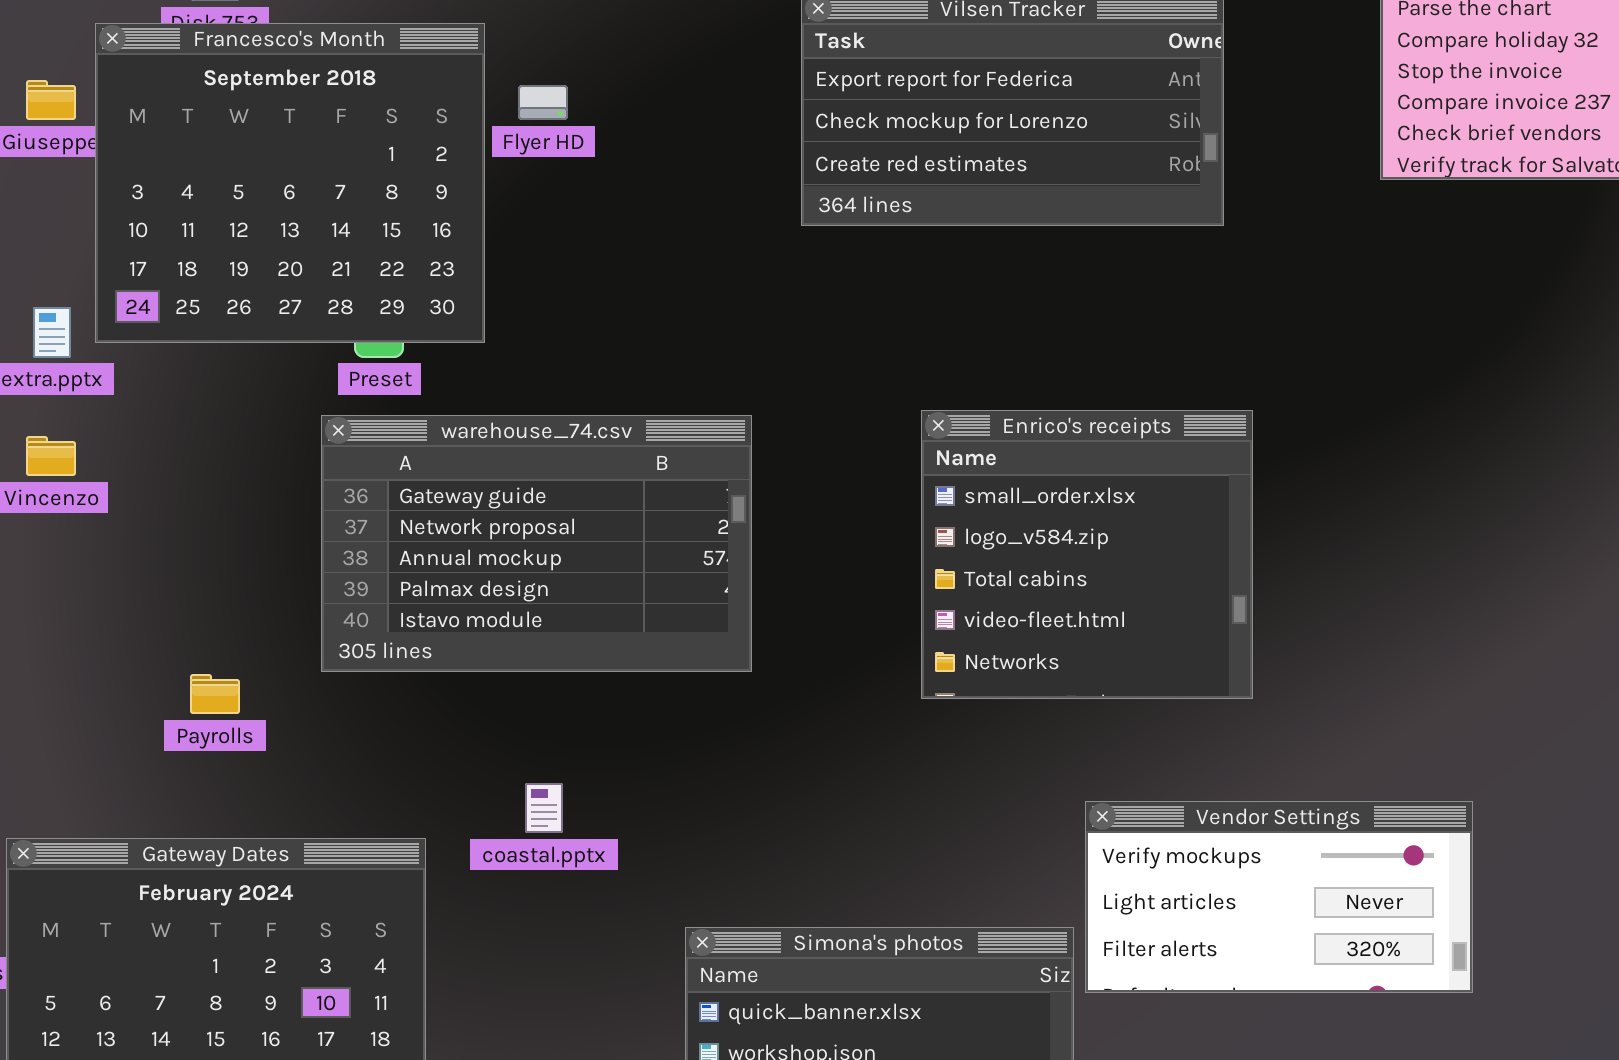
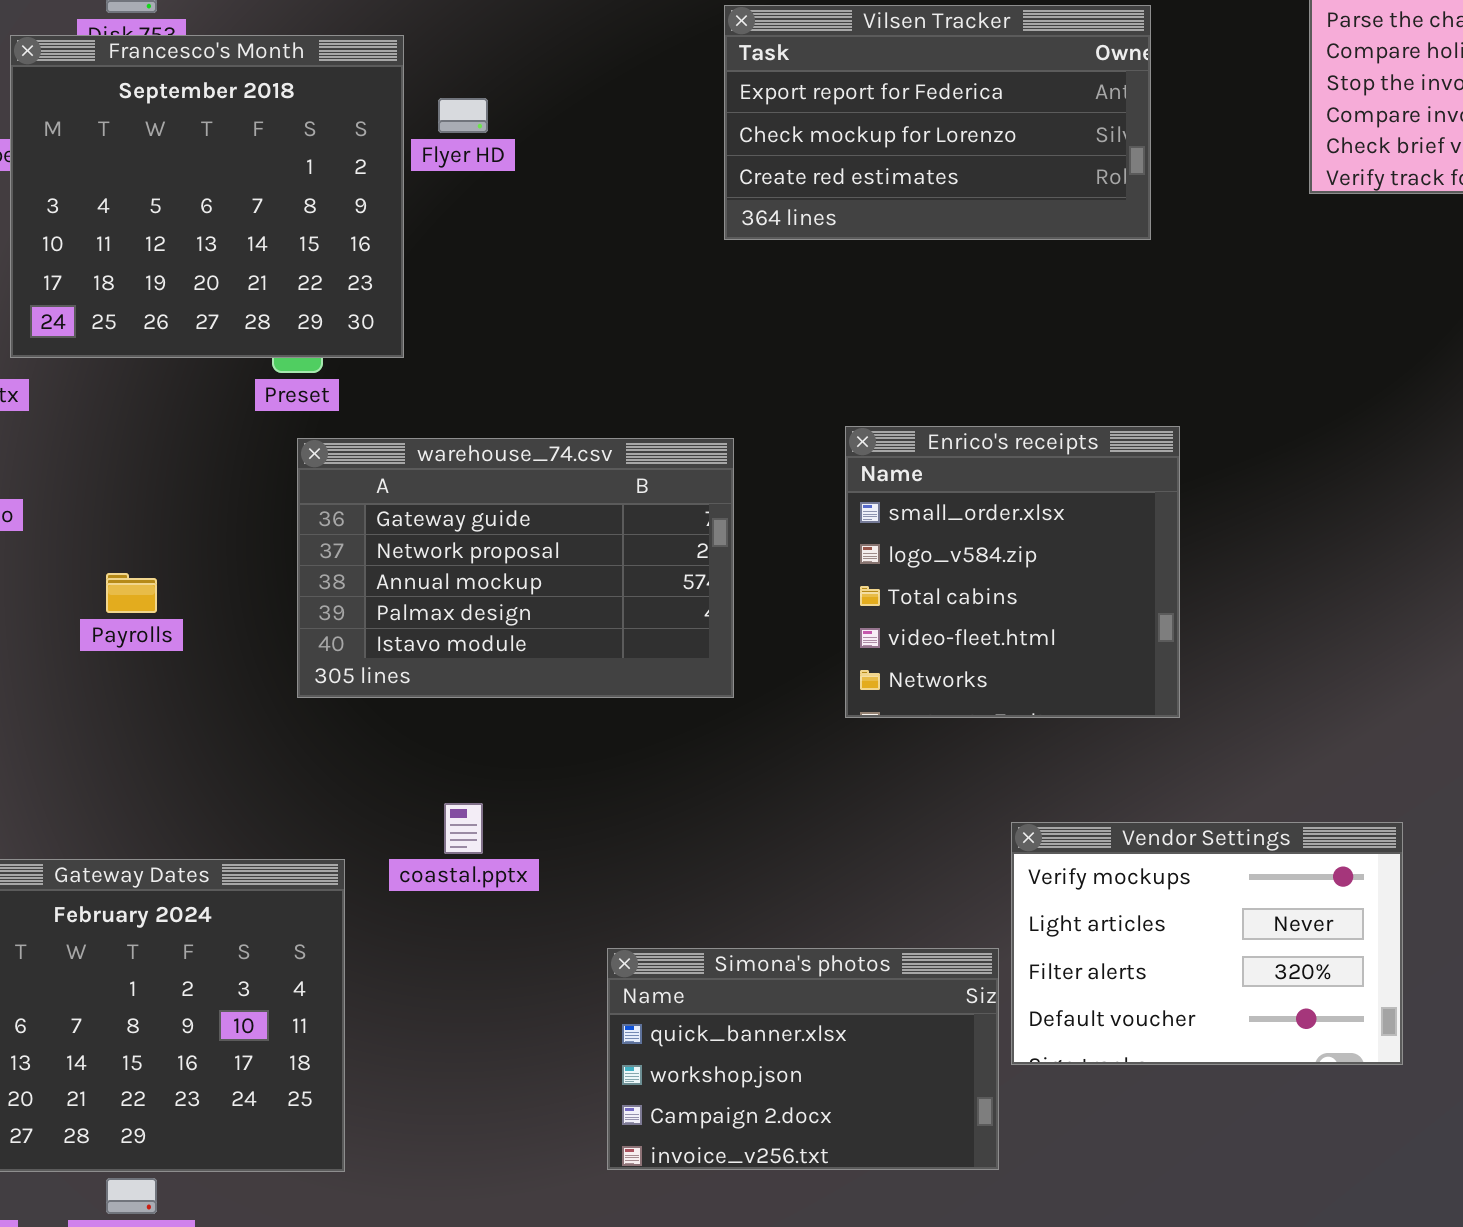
warehouse_74.csv: [321,415,752,672] -> [297,438,734,698], moved
Payrolls: [190,674,240,714] -> [106,573,157,613], moved
Vendor Settings: [1085,801,1473,993] -> [1011,822,1403,1065], resized

